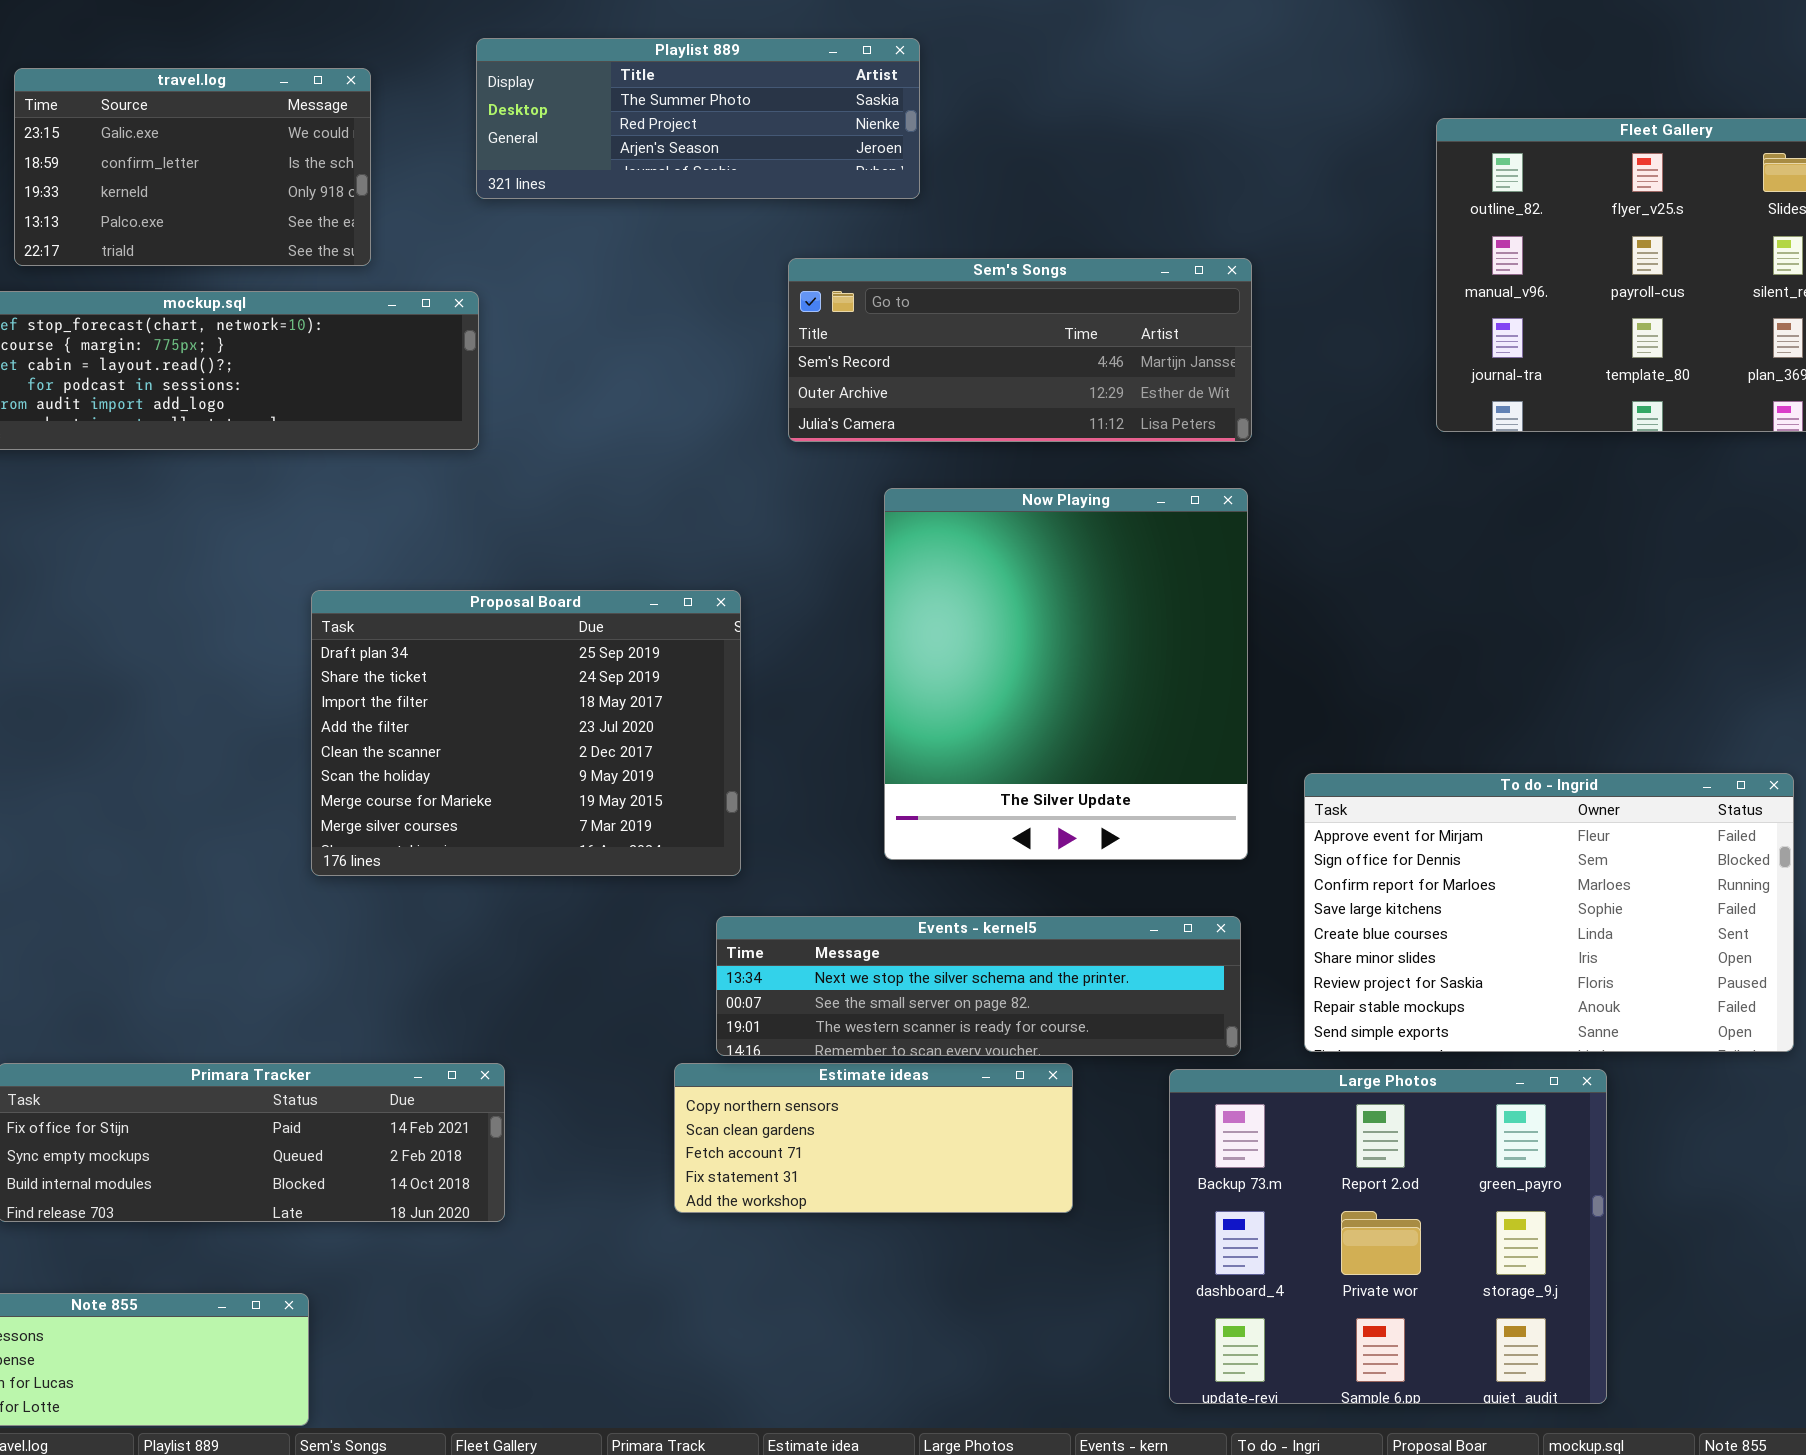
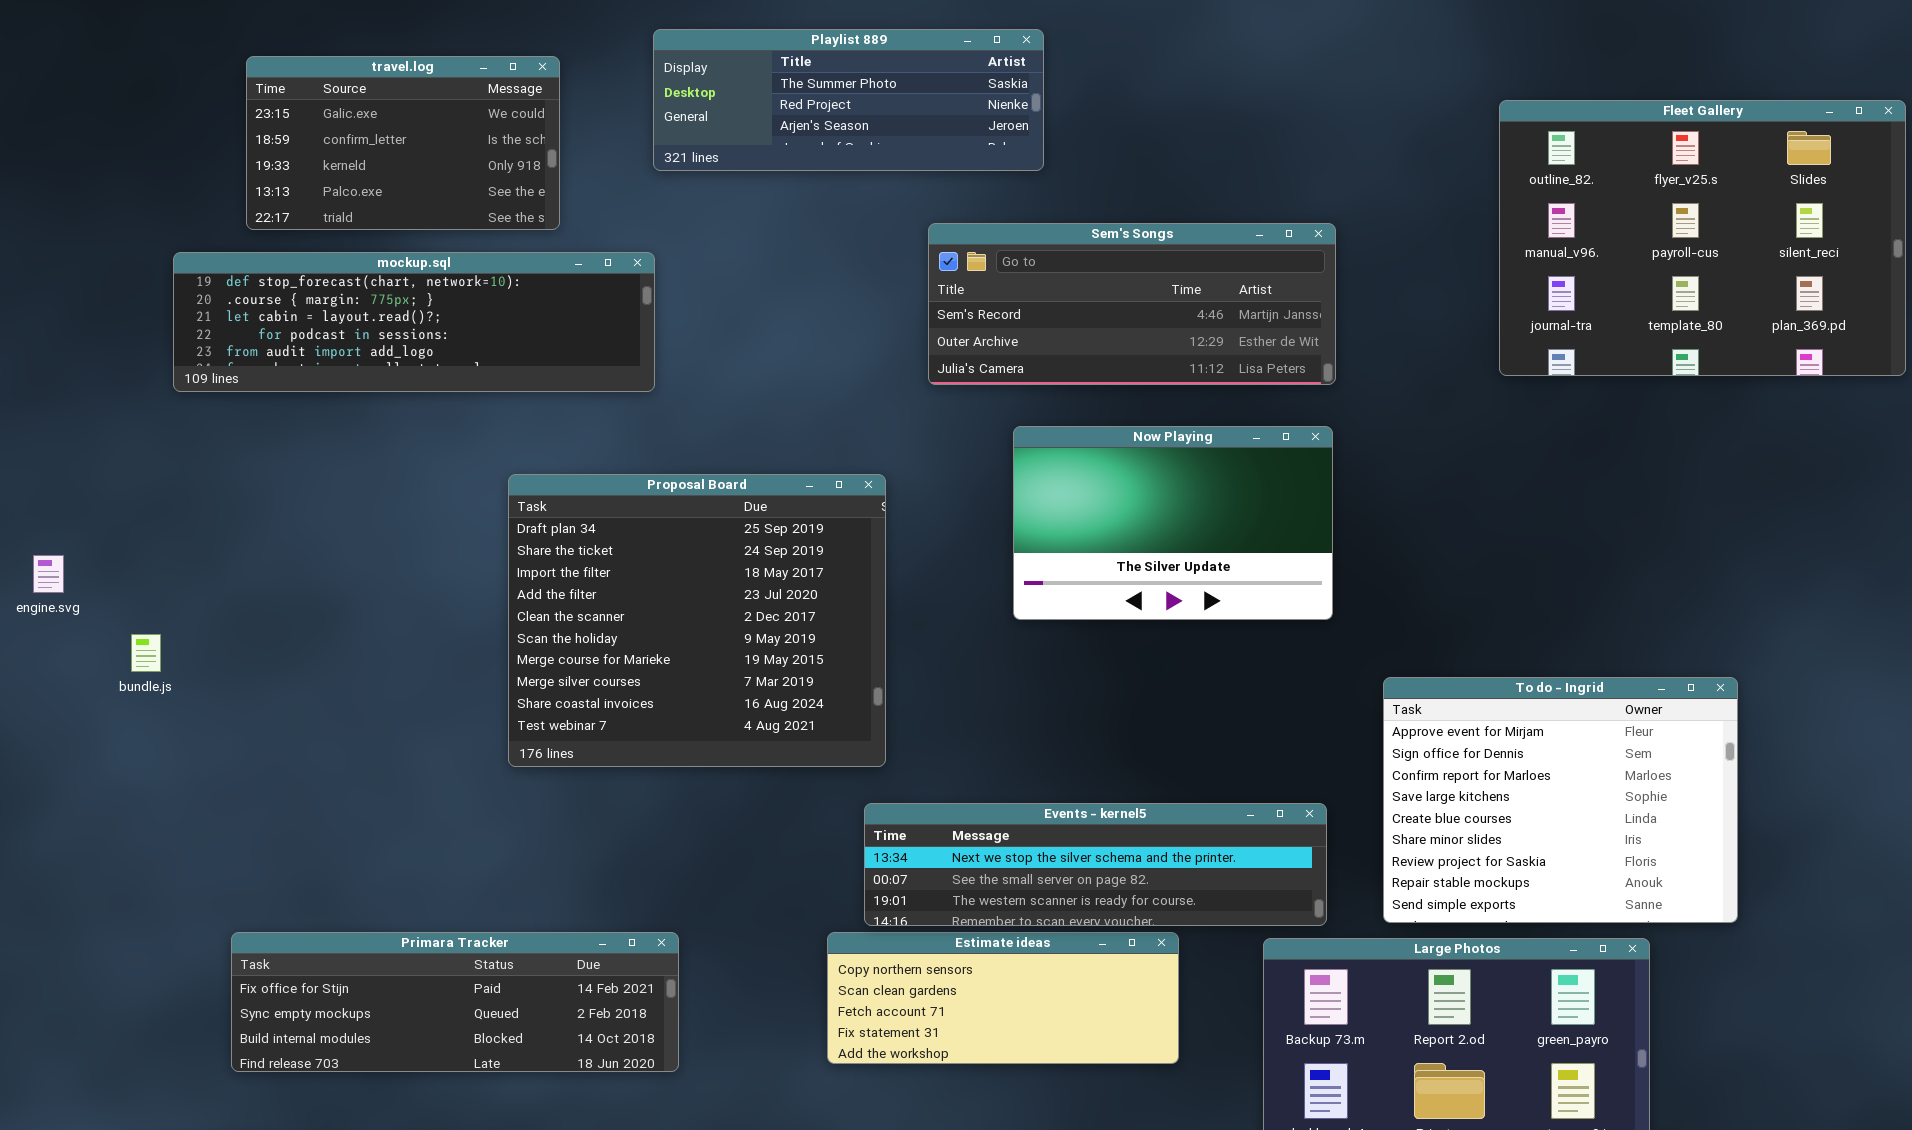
Now Playing: [884,488,1248,860] -> [1013,426,1333,620], resized
Proposal Board: [311,590,741,876] -> [508,474,886,767], resized
To do - Ingrid: [1304,773,1794,1052] -> [1383,677,1738,923], resized

